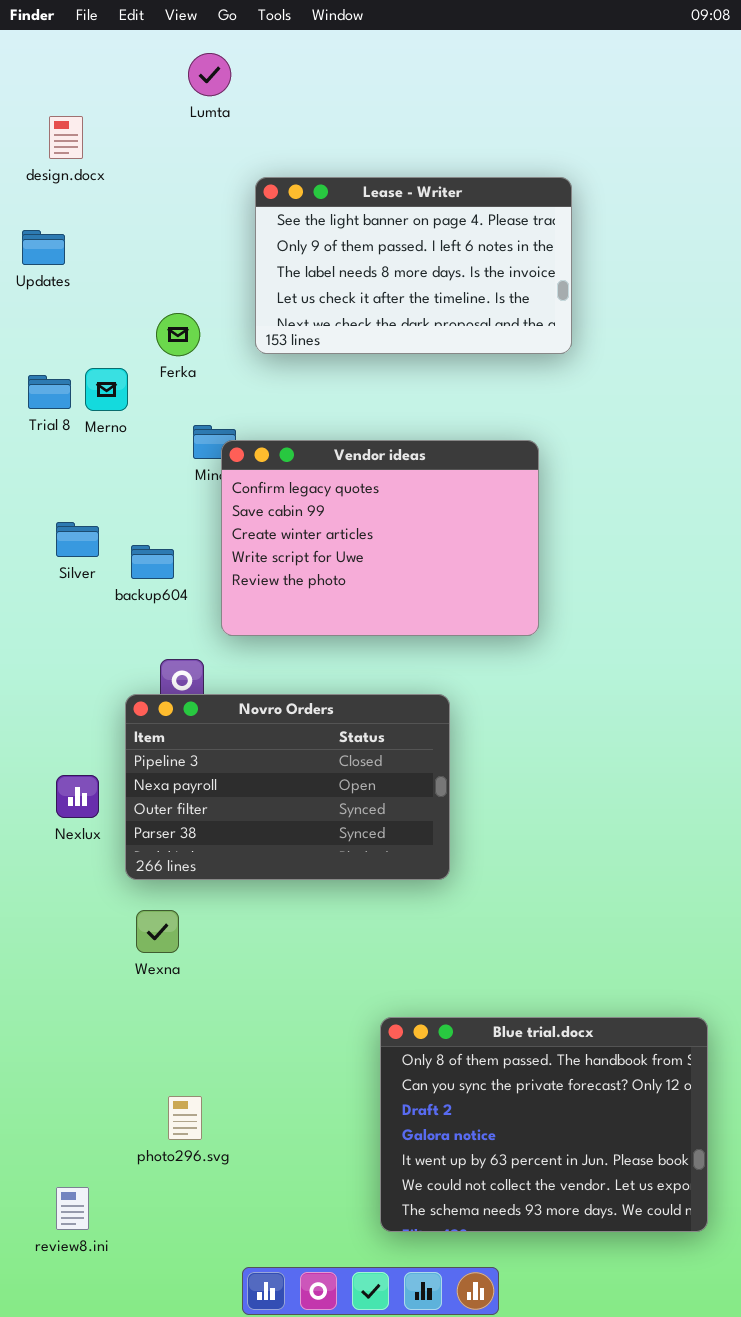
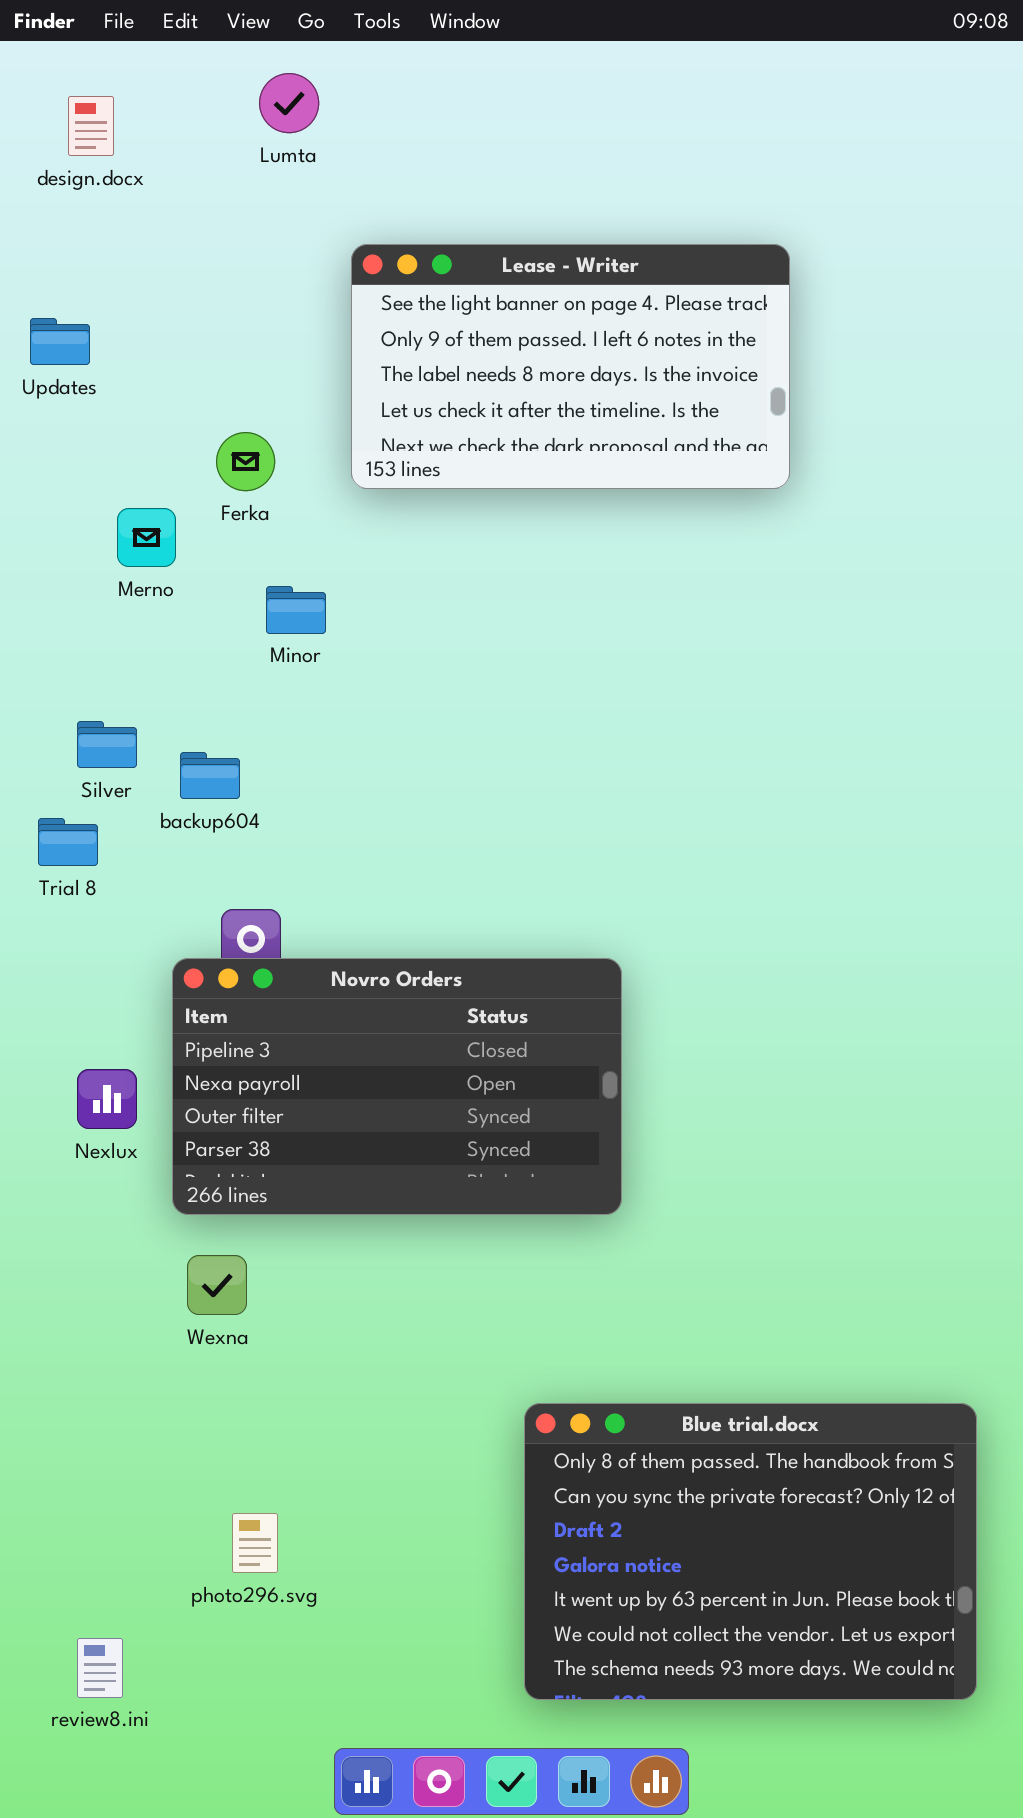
design.docx: [49,116,83,159] -> [68,96,114,156], moved
Trial 8: [28,375,71,409] -> [38,818,98,866], moved
Vendor ideas: [221,440,539,636] -> none, closed

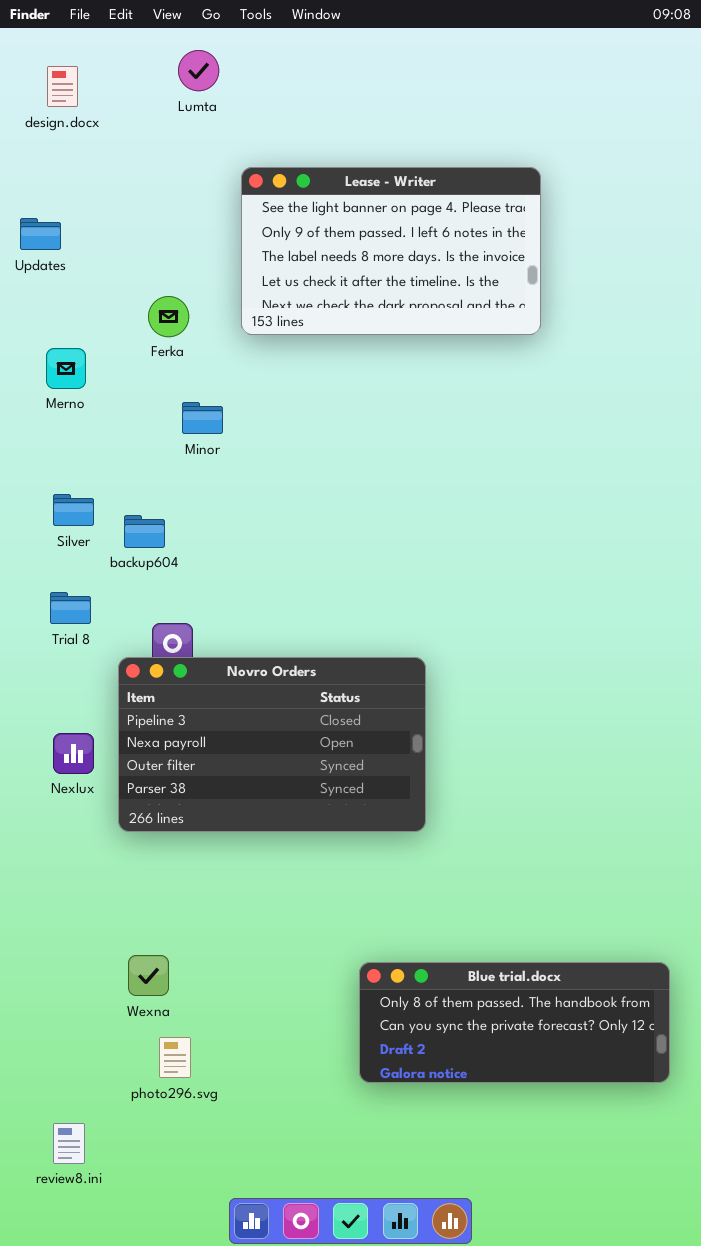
Merno: [117,508,176,567] -> [46,348,86,389], moved
Trial 8: [38,818,98,866] -> [50,592,91,624], moved
Wexna: [187,1255,247,1315] -> [128,955,169,996], moved
Blue trial.docx: [524,1403,977,1700] -> [359,962,670,1083], resized

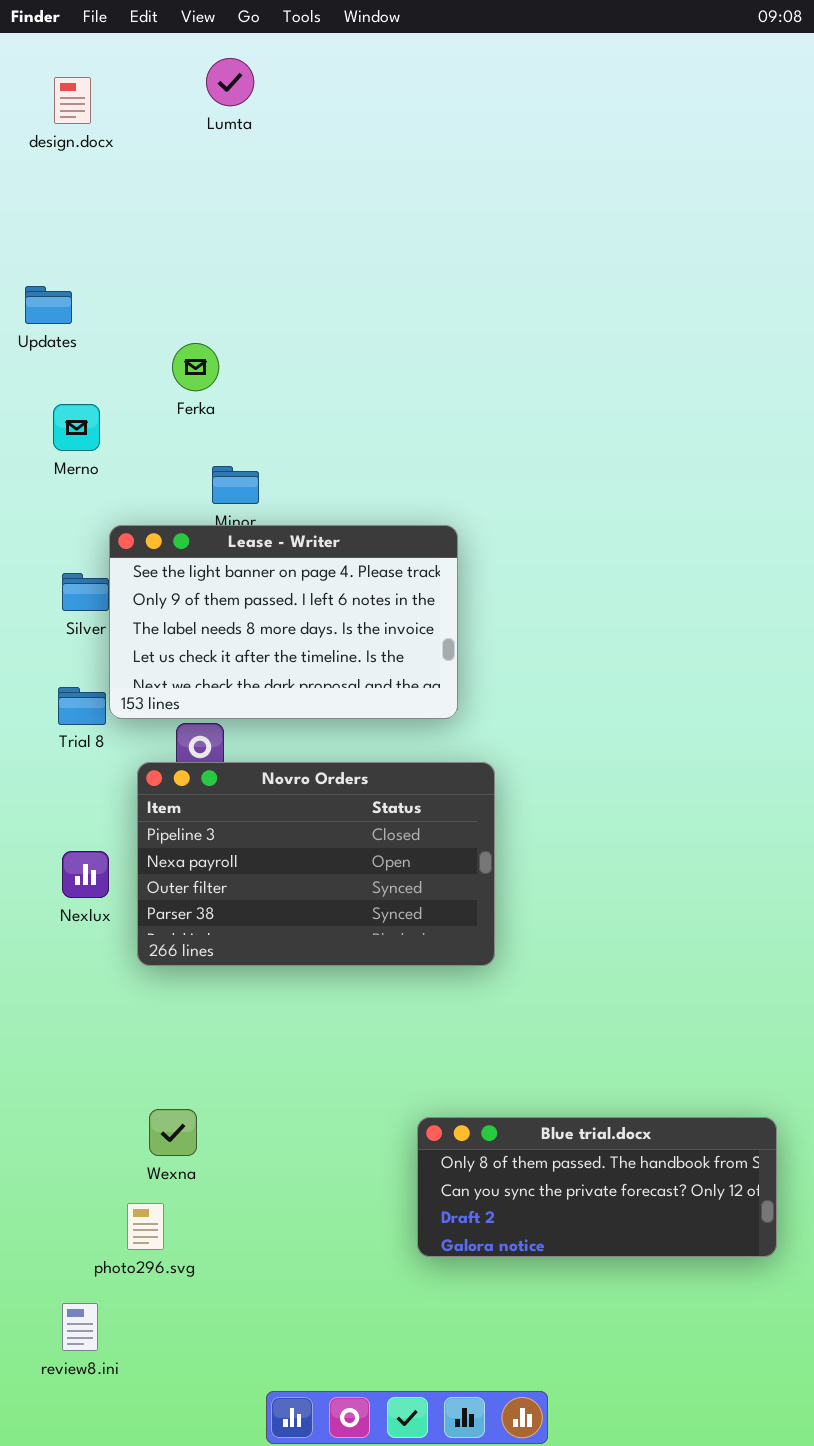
Lease - Writer: [241,167,541,335] -> [109,525,458,719], moved
Updates: [20,218,61,250] -> [25,286,72,324], moved
photo296.svg: [159,1037,191,1078] -> [127,1203,164,1250], moved

